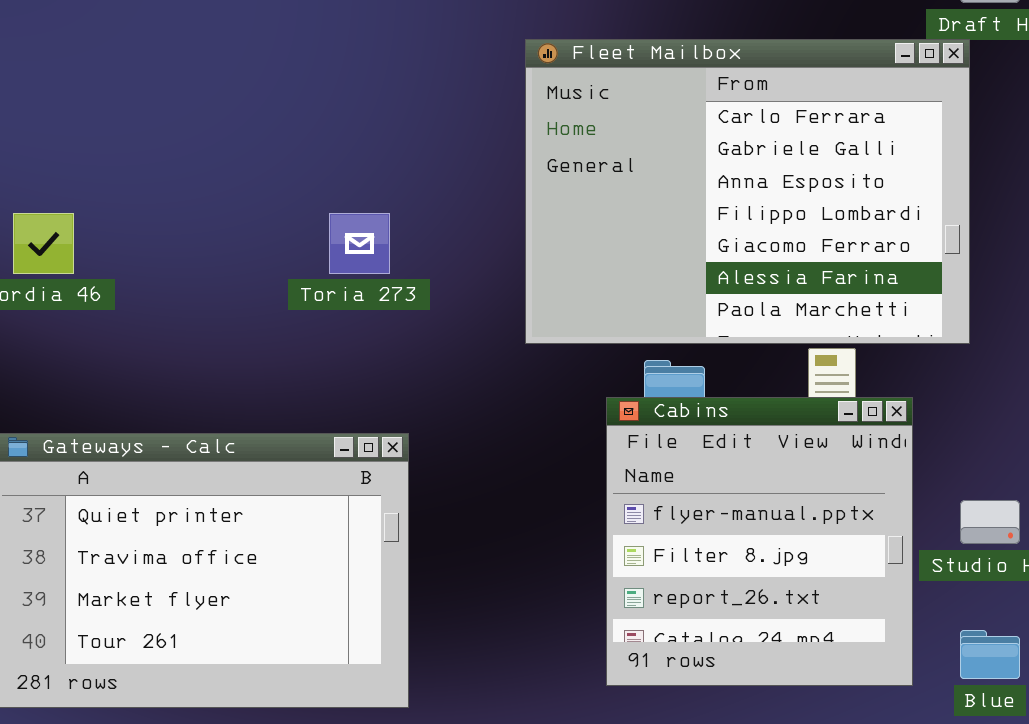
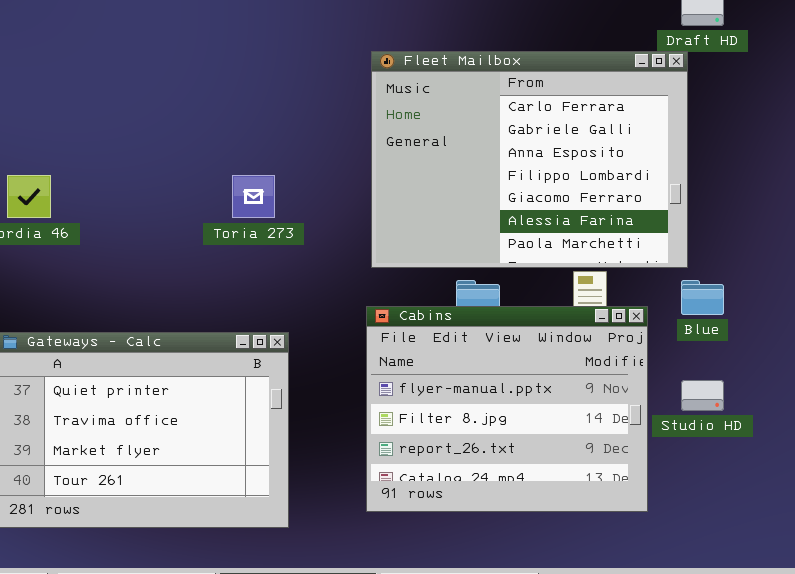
Cabins: [606,397,913,686] -> [366,306,648,512], resized
Blue: [960,630,1020,679] -> [681,280,724,315], moved

